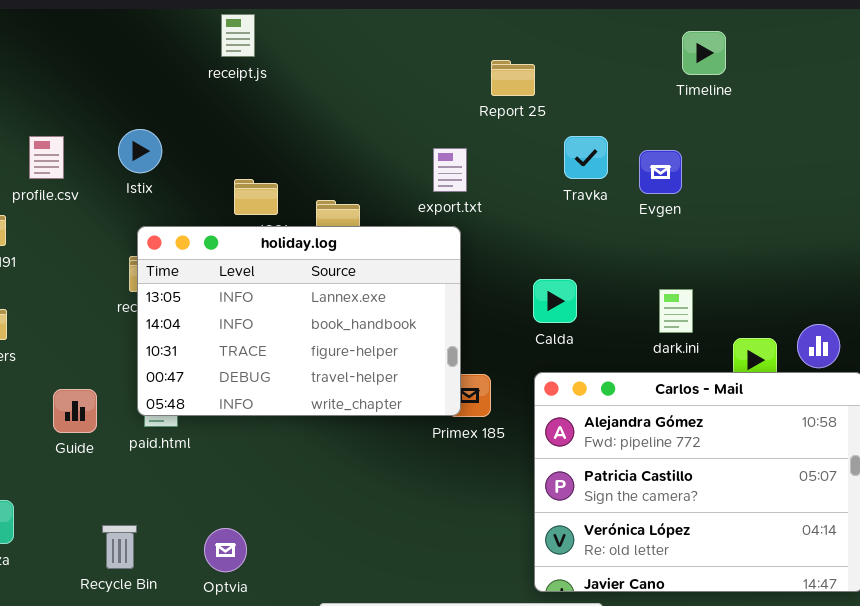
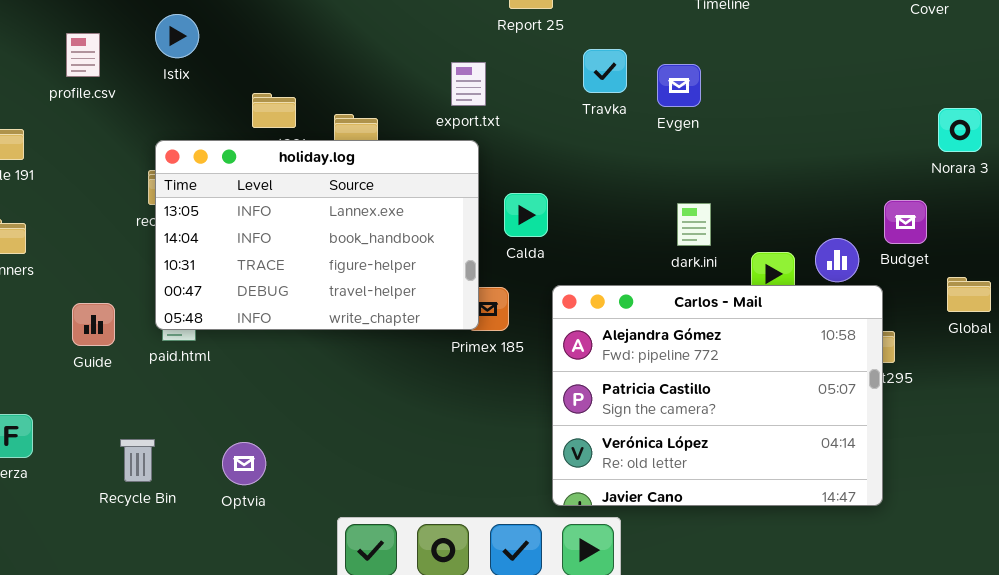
Istix: [118,129,162,173] -> [155,14,199,58], moved
profile.csv: [29,136,64,179] -> [66,33,100,77], moved
Calda: [533,279,577,323] -> [504,193,548,237], moved

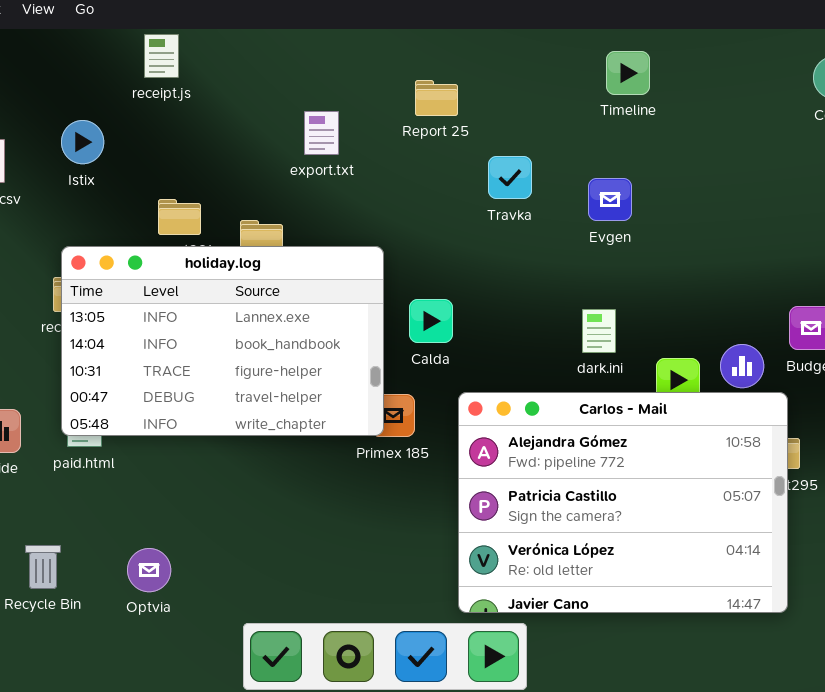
export.txt: [451,62,486,106] -> [304,111,339,155], moved
Evgen: [657,64,701,107] -> [588,178,632,221], moved

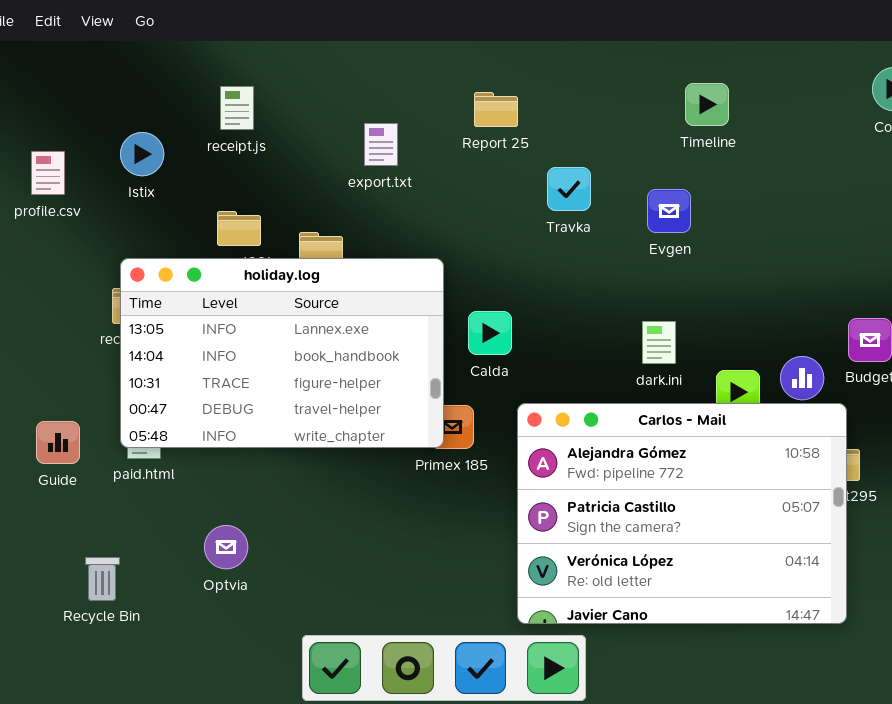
receipt.js: [144,34,179,78] -> [220,86,254,130], moved
Timeline: [606,51,650,95] -> [685,83,729,126], moved
Optvia: [127,548,171,592] -> [204,525,248,569], moved

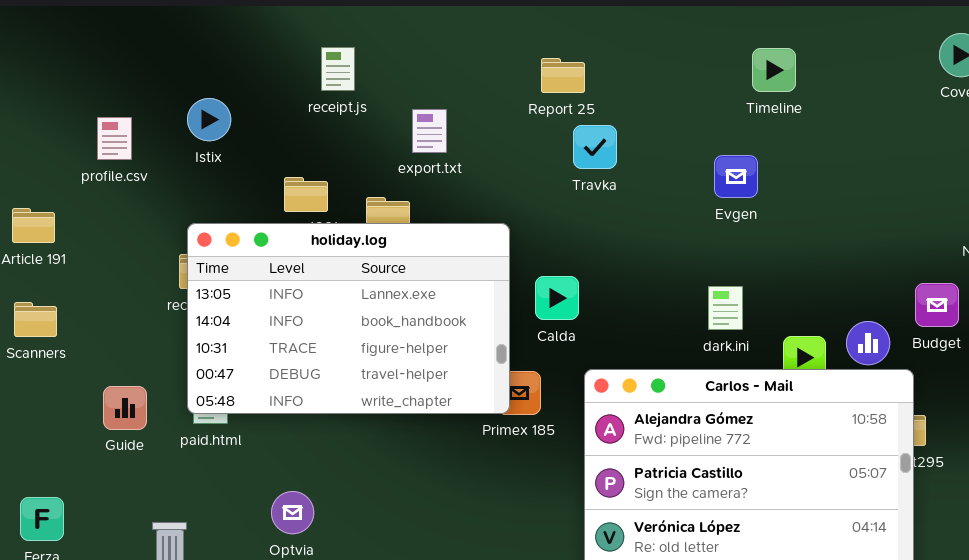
receipt.js: [220,86,254,130] -> [321,47,355,91], moved
export.txt: [364,123,398,166] -> [412,109,447,153], moved
Travka: [547,167,591,211] -> [573,125,617,169], moved

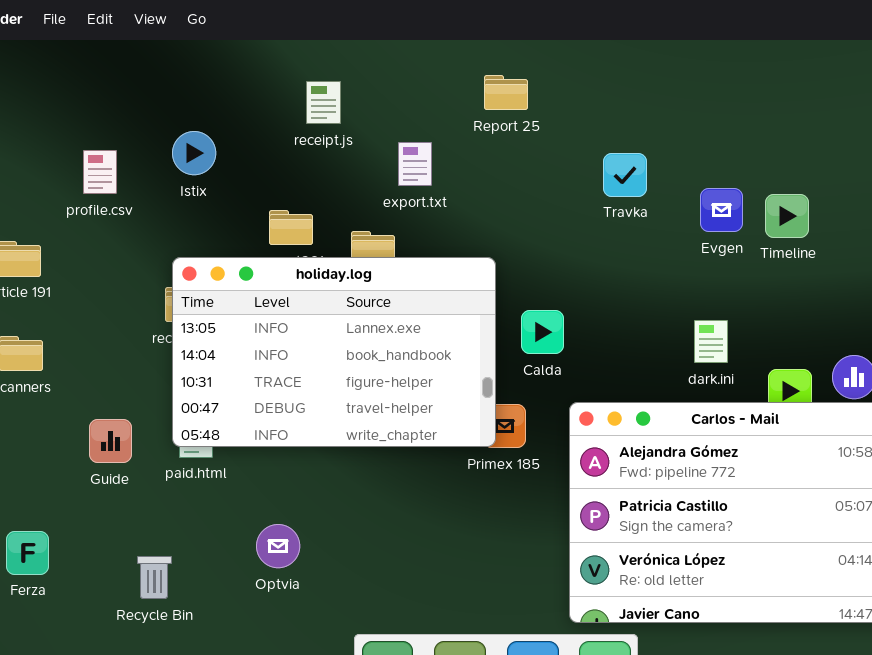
Timeline: [752,48,796,92] -> [765,194,809,238], moved
Report 25: [541,58,585,93] -> [484,75,528,110], moved
Travka: [573,125,617,169] -> [603,153,647,197], moved

